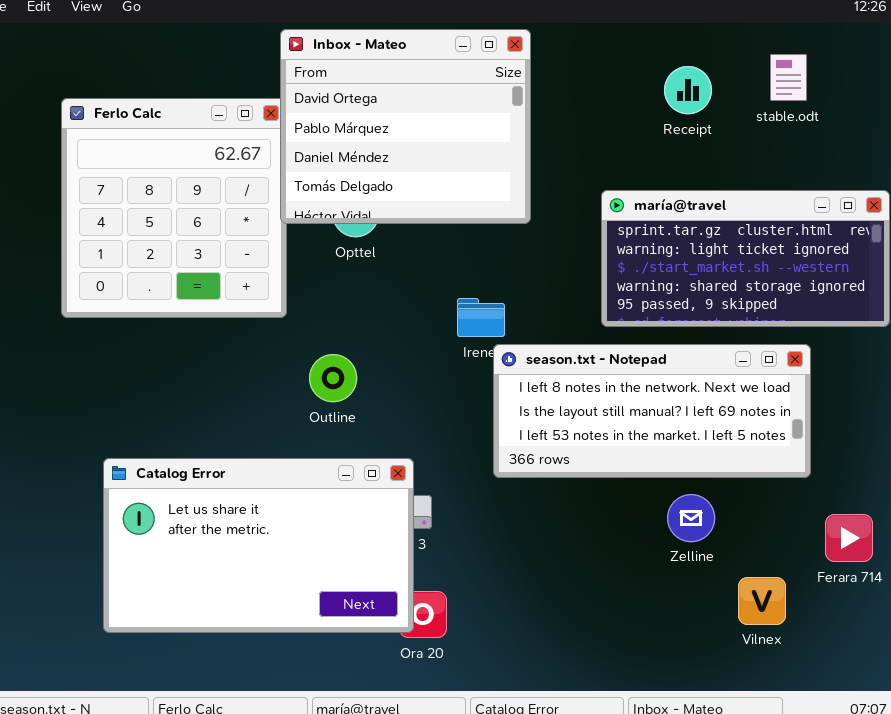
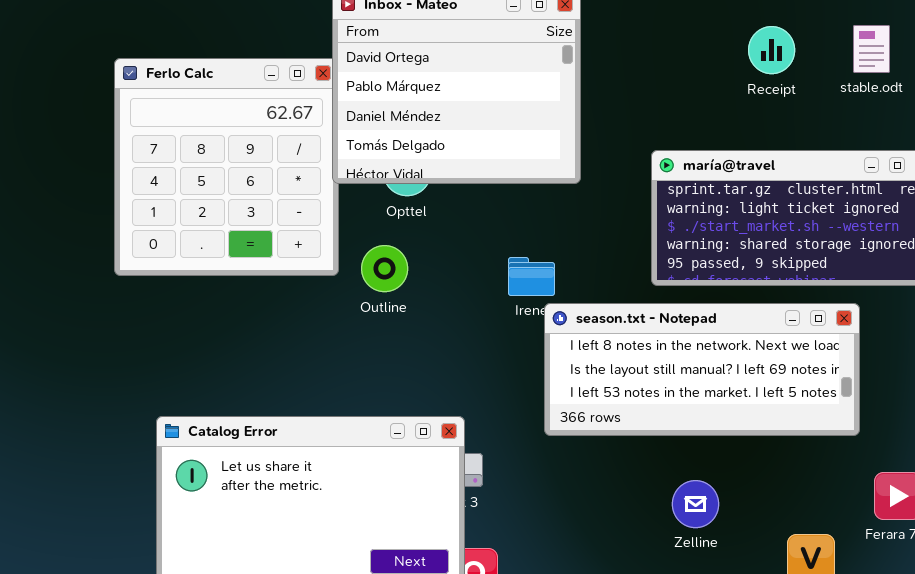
stable.odt: [770,54,807,101] -> [853,25,890,73], moved
Receipt: [664,66,712,114] -> [748,26,795,74], moved
Outline: [309,354,357,402] -> [361,245,408,292], moved
Zelline: [667,494,715,542] -> [672,480,719,528], moved

